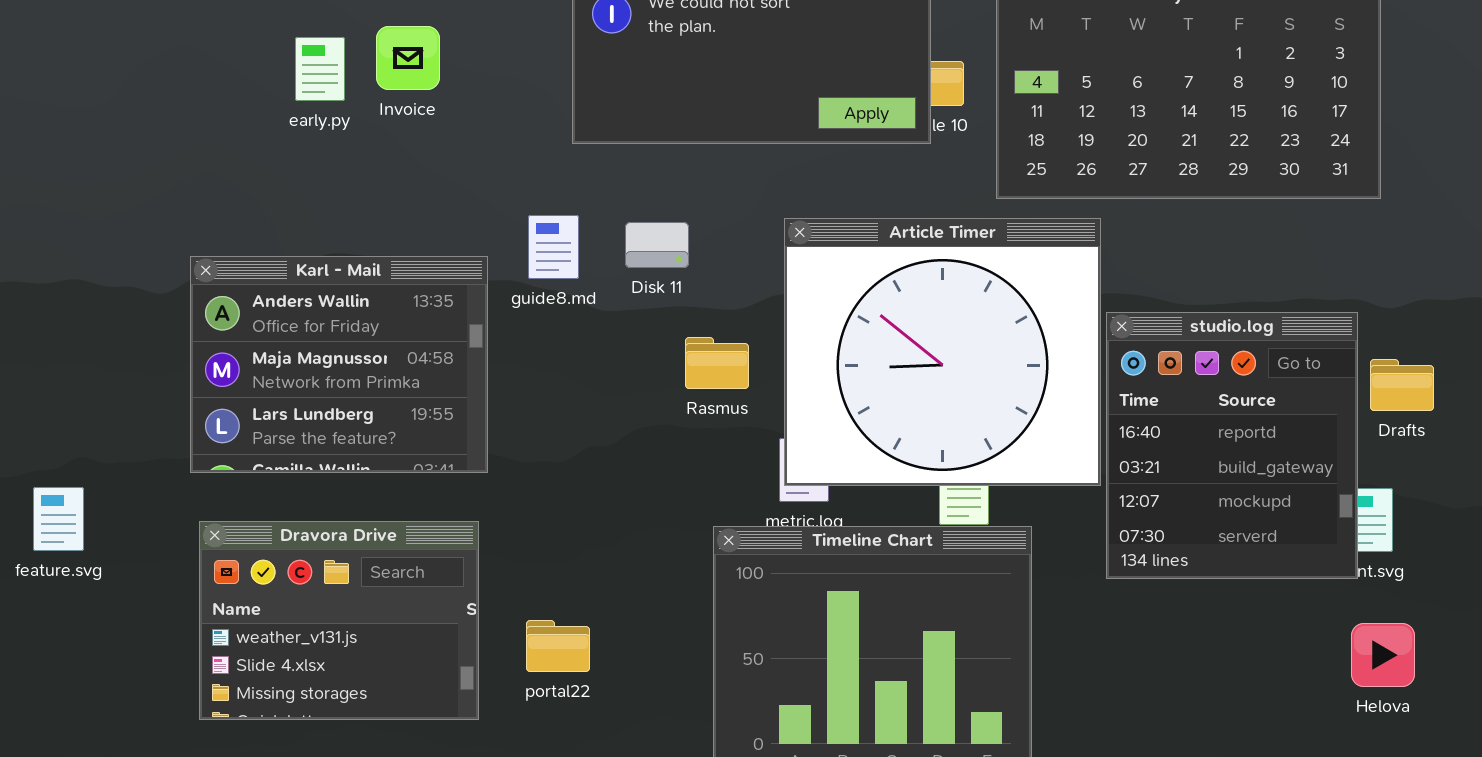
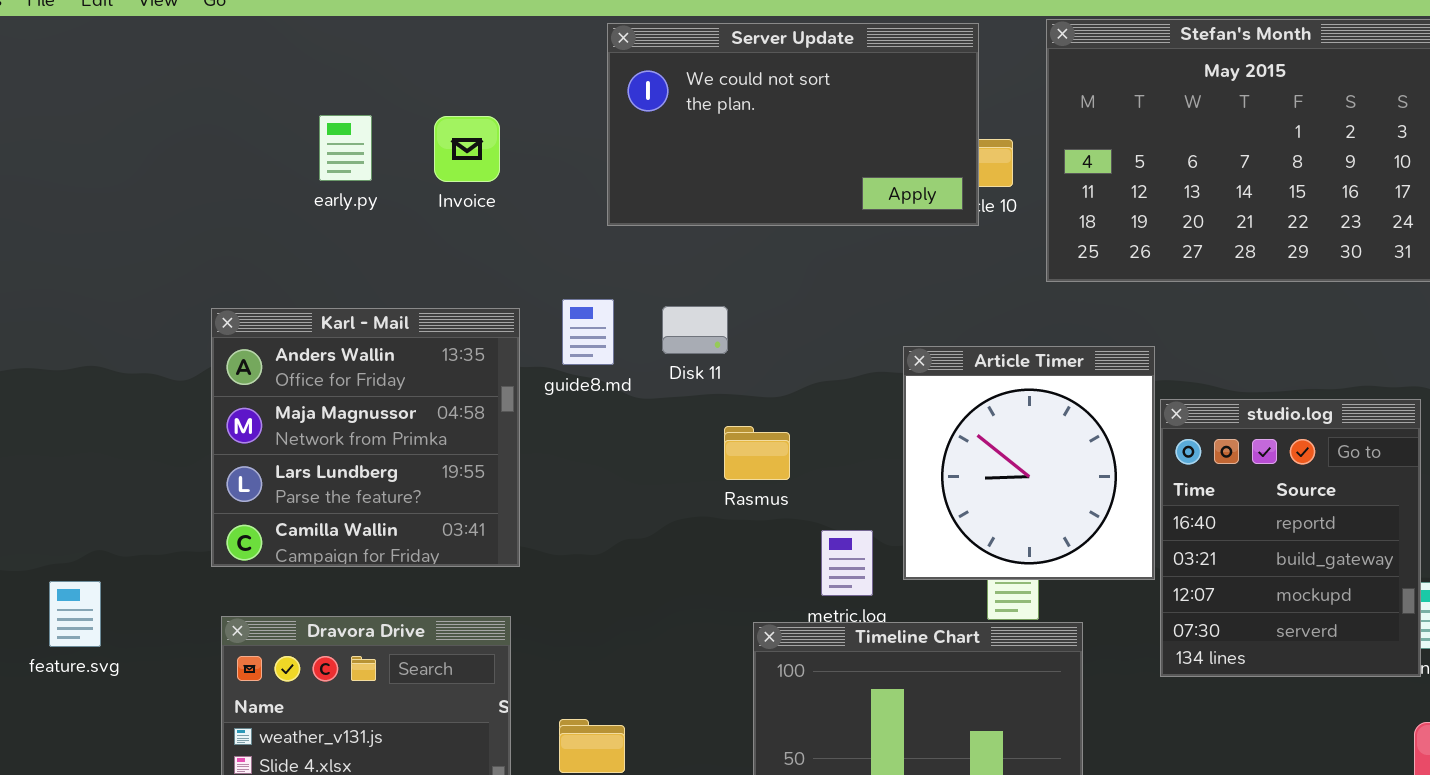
Invoice: [376,26,440,90] -> [434,116,500,182], moved
Article Timer: [784,218,1101,486] -> [903,346,1155,580], resized
Karl - Mail: [190,256,488,473] -> [211,308,520,567], resized

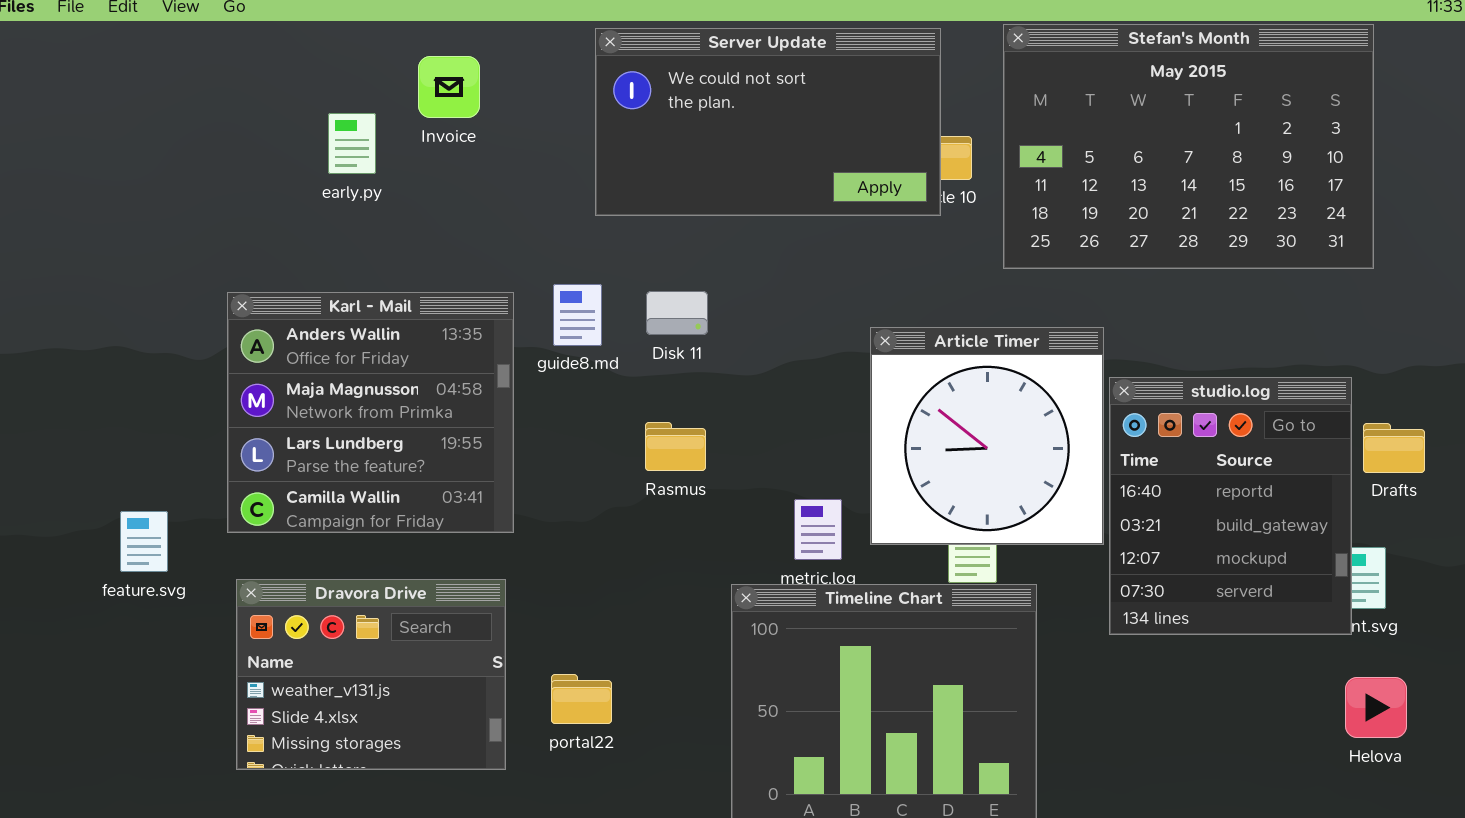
Invoice: [434,116,500,182] -> [418,56,480,118], moved
Rasmus: [724,426,790,480] -> [645,422,706,471], moved
feature.svg: [49,581,101,647] -> [120,511,168,572], moved

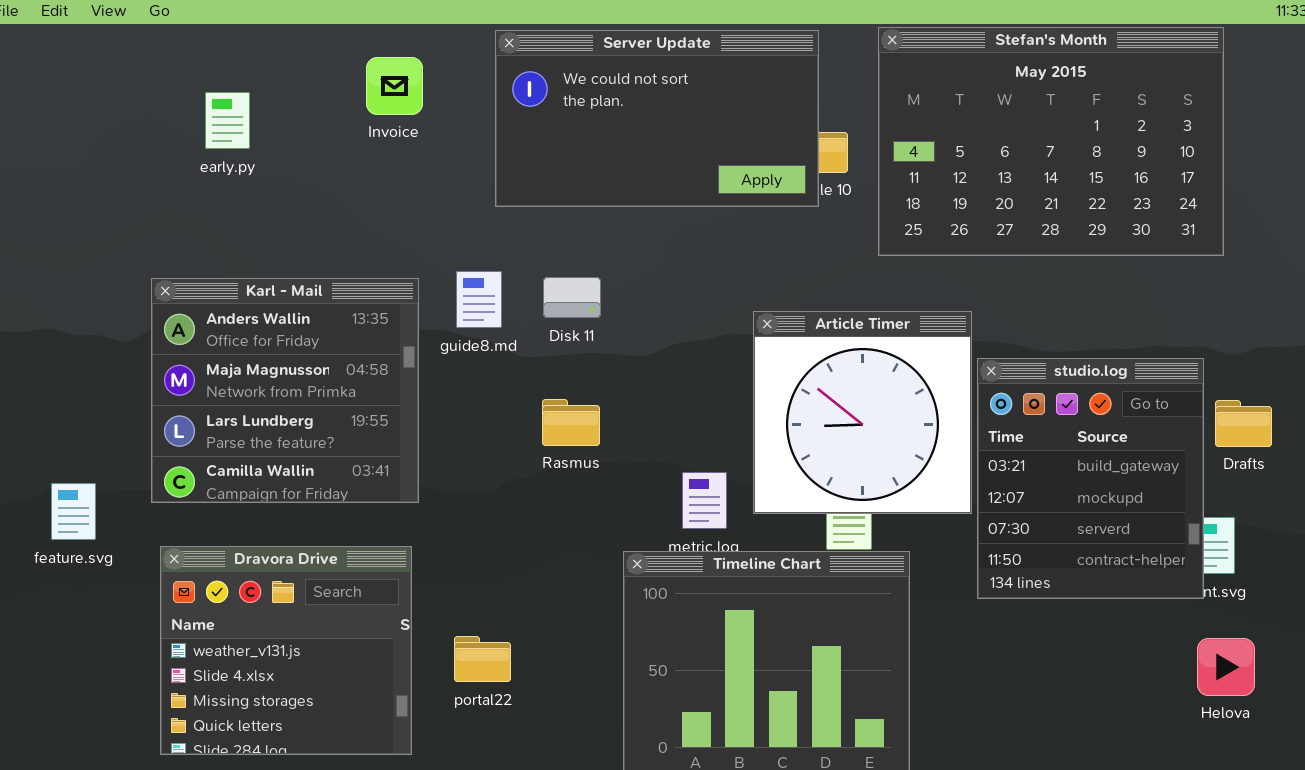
Invoice: [418,56,480,118] -> [366,57,423,115], moved
early.py: [328,113,376,174] -> [205,92,250,149], moved
studio.log: [1109,377,1352,635] -> [977,358,1204,599], scrolled down 1 row
Dravora Drive: [236,579,506,770] -> [160,546,412,755], resized

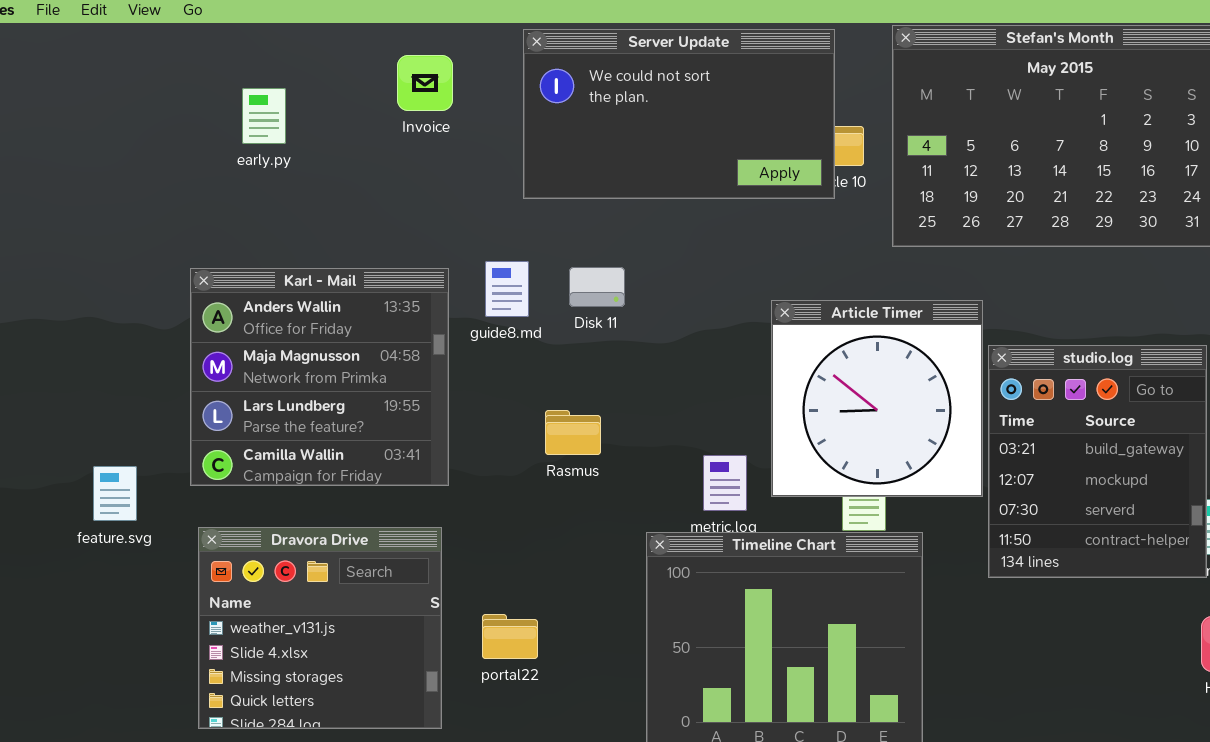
Rasmus: [542,399,600,446] -> [545,410,601,455], moved

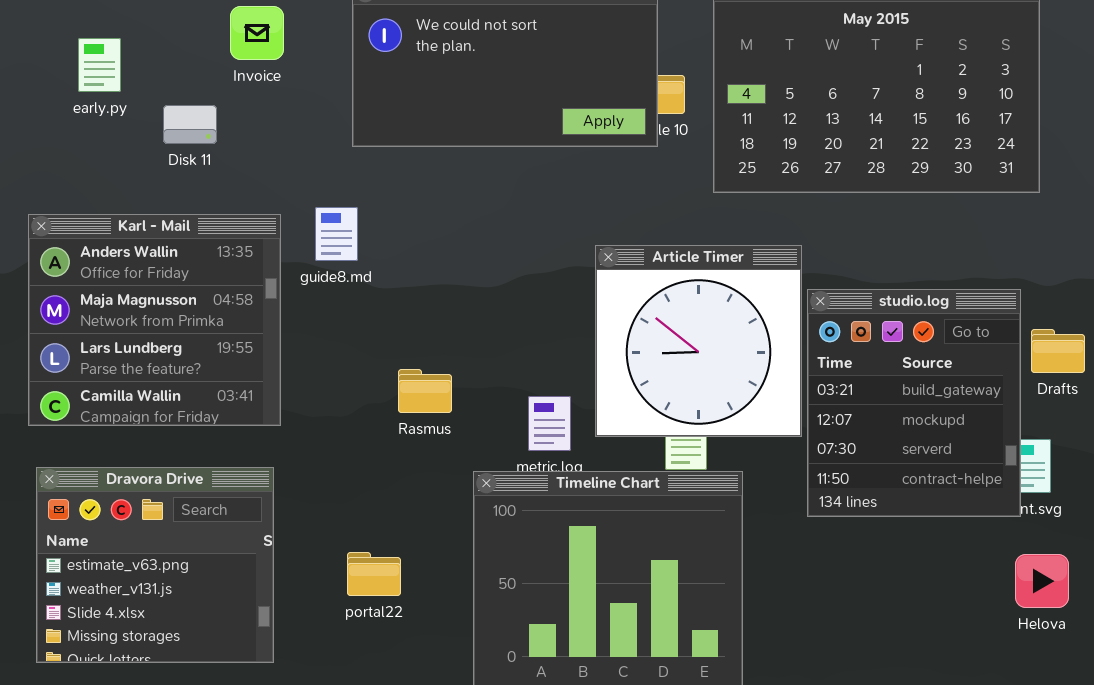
Disk 11: [569,267,625,307] -> [163,105,217,144], moved
Rasmus: [545,410,601,455] -> [398,369,452,413], moved
Dravora Drive: [198,527,442,729] -> [36,467,274,663], scrolled up 1 row
portal22: [482,614,538,659] -> [347,552,401,596], moved

